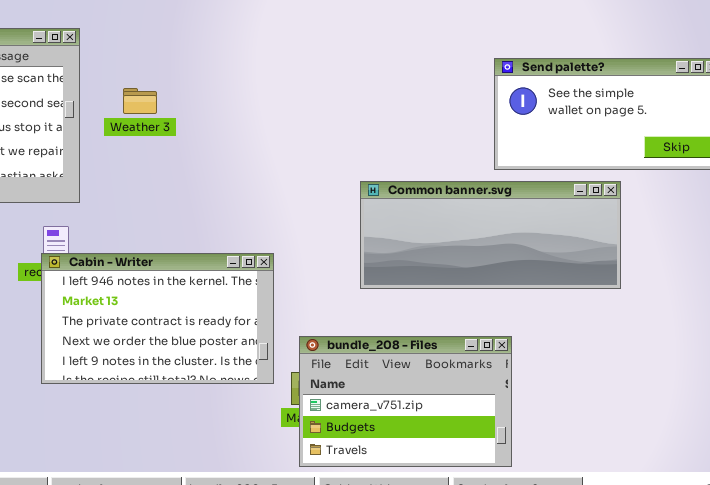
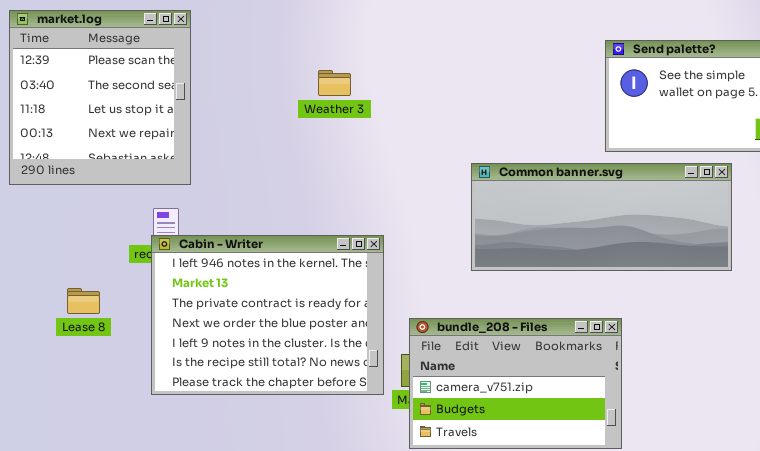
Weather 3: [123,88,157,114] -> [318,70,351,96], moved
Cabin - Writer: [41,253,274,384] -> [151,235,384,395], resized

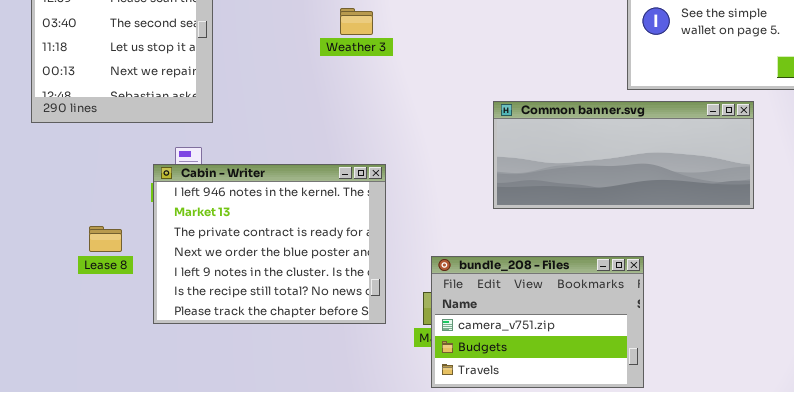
Cabin - Writer: [151,235,384,395] -> [153,164,386,324], moved

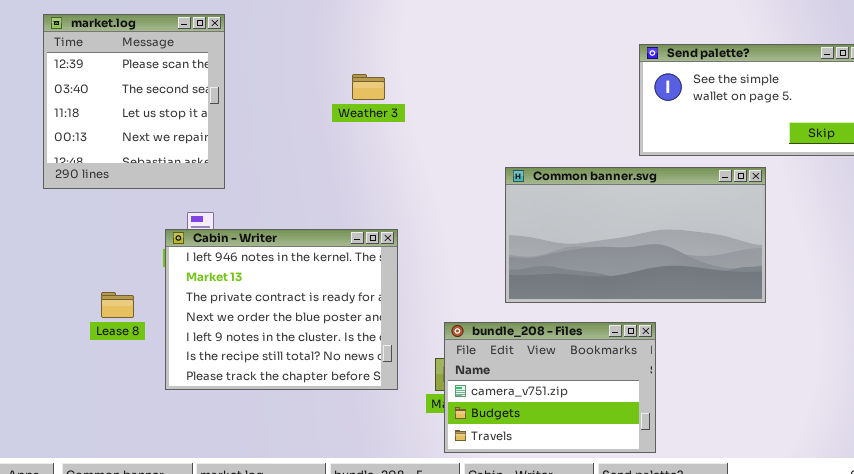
Common banner.svg: [493,101,754,209] -> [505,167,766,303], resized

